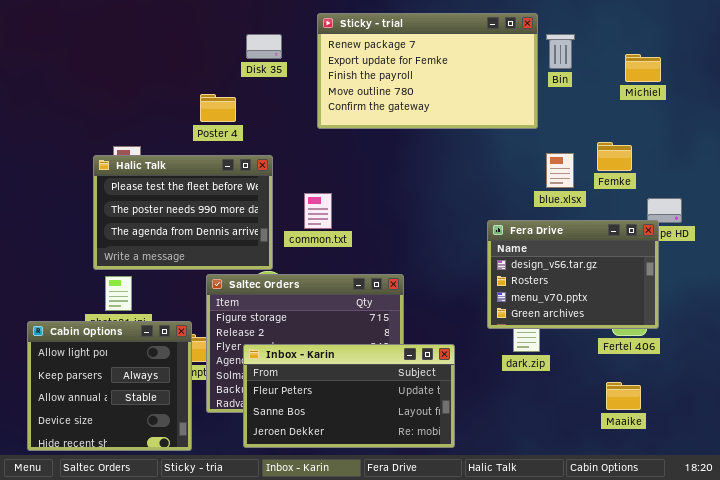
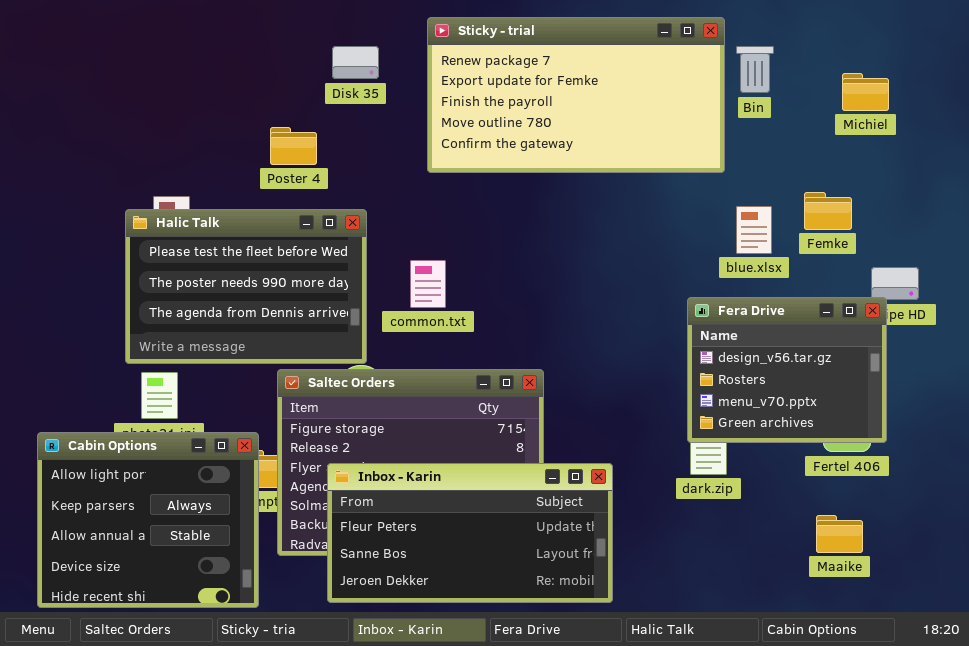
Fera Drive: [487,220,659,329] -> [687,297,887,443], resized

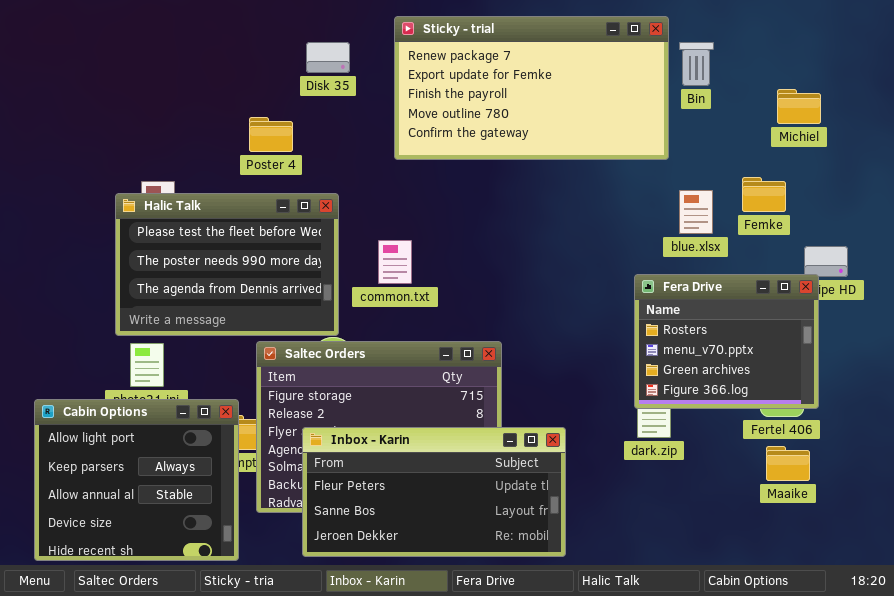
Michiel: [842,73,889,111] -> [777,89,821,124], moved
Fera Drive: [687,297,887,443] -> [634,274,819,409], scrolled down 1 row
Maaike: [816,515,863,553] -> [766,446,810,481], moved

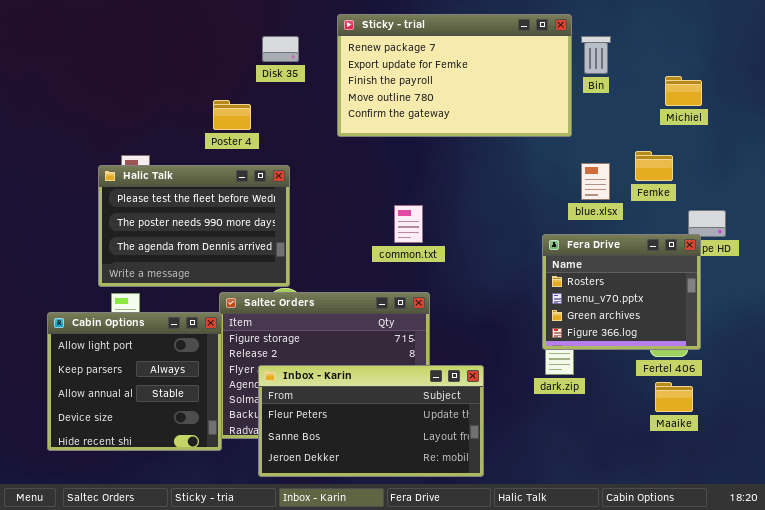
common.txt: [378,240,412,284] -> [394,205,423,243], moved
Cabin Options: [34,399,239,561] -> [47,312,222,451], moved

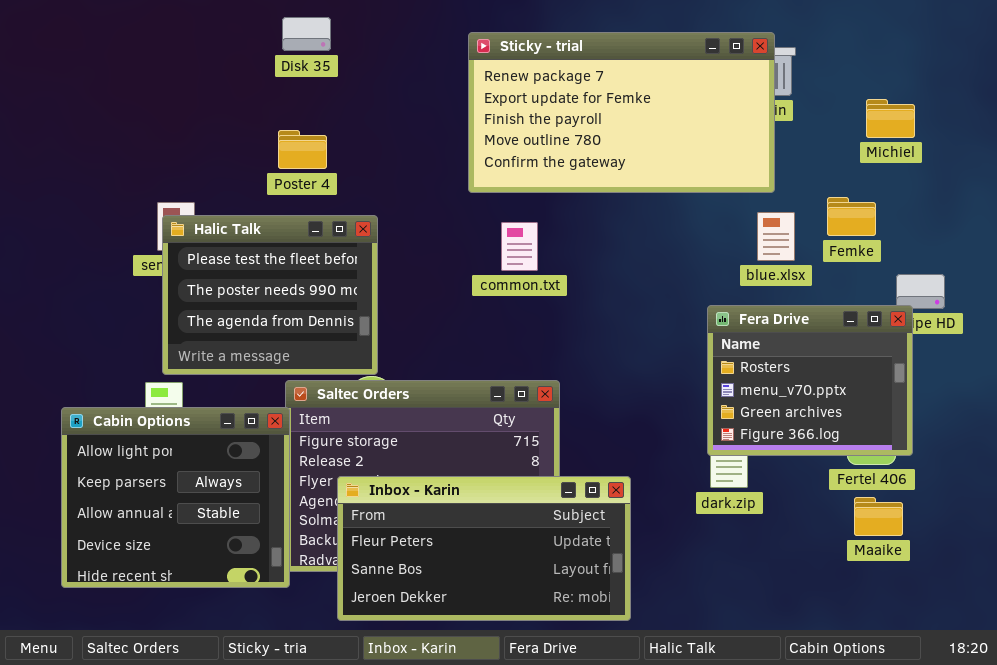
Sticky - trial: [337,14,572,137] -> [468,32,775,193], moved
Disk 35: [262,36,299,62] -> [282,17,331,51], moved
Halic Talk: [98,165,290,287] -> [162,215,378,375], resized
common.txt: [394,205,423,243] -> [501,222,538,271], moved

